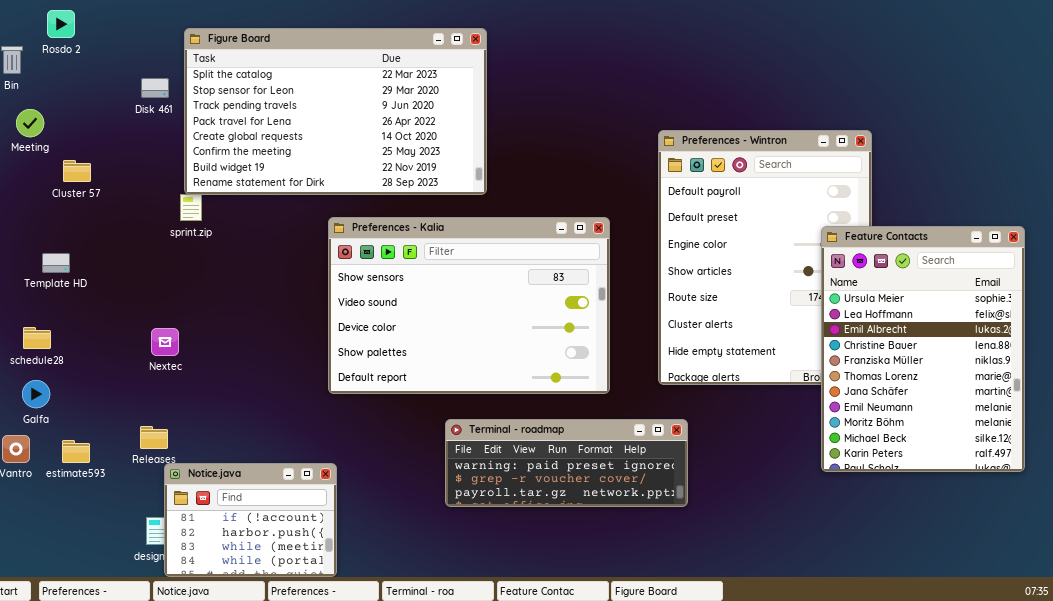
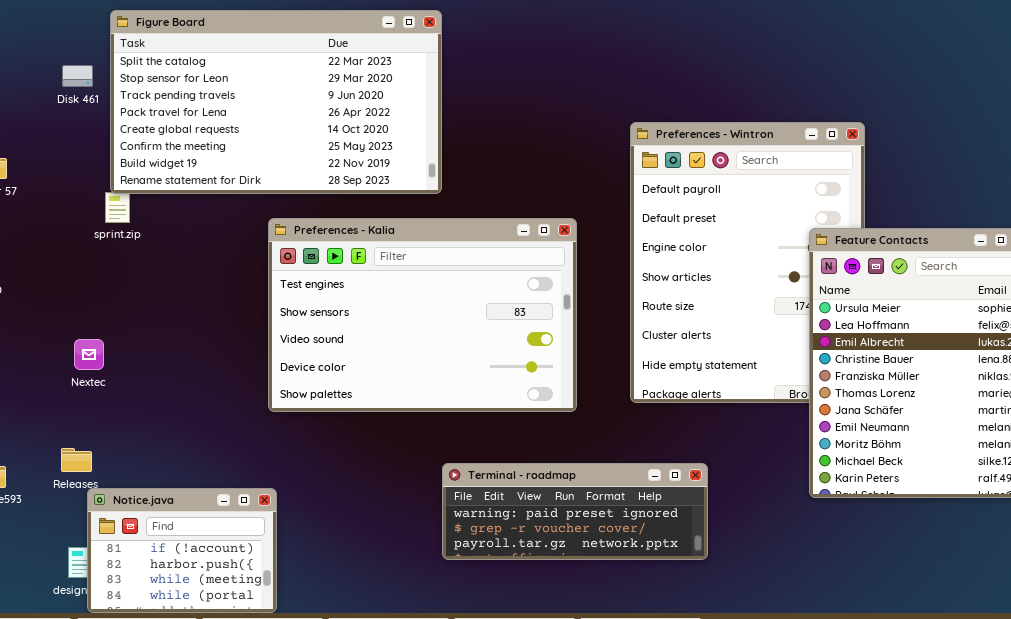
Preferences - Kalia: [328,217,610,394] -> [268,218,577,412], scrolled up 1 row
Terminal - roadmap: [445,419,688,507] -> [442,463,708,560], moved

